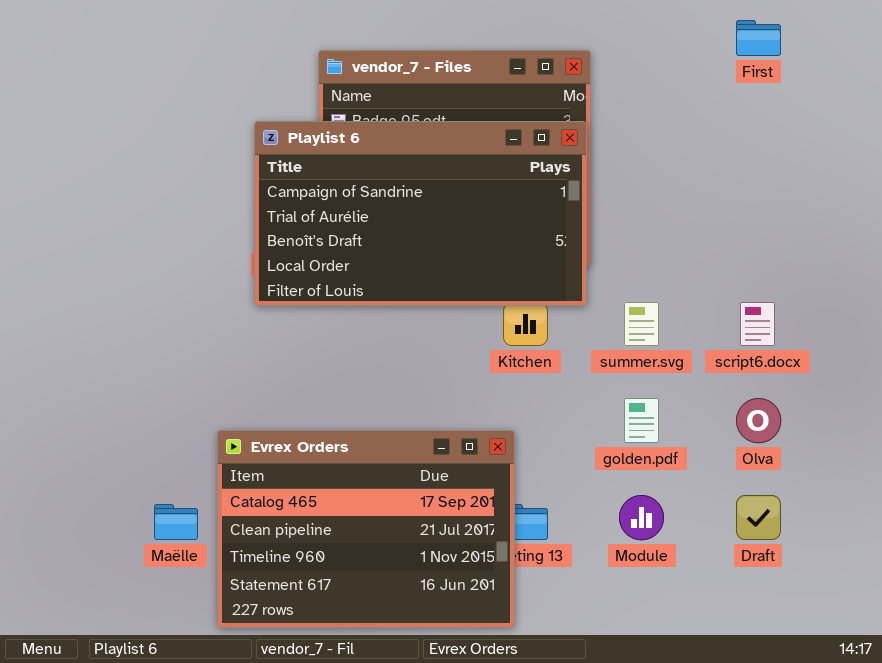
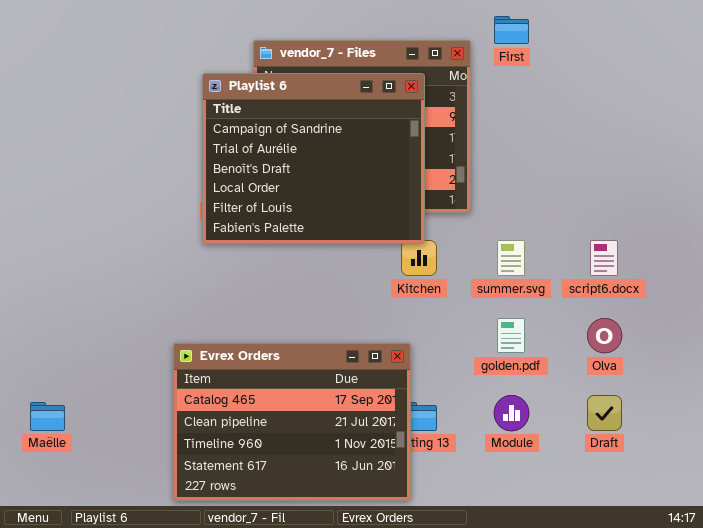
First: [736,20,781,56] -> [494,16,529,44], moved
Playlist 6: [254,121,587,306] -> [202,73,425,244], resized
Maëlle: [154,504,198,540] -> [30,402,65,431], moved

